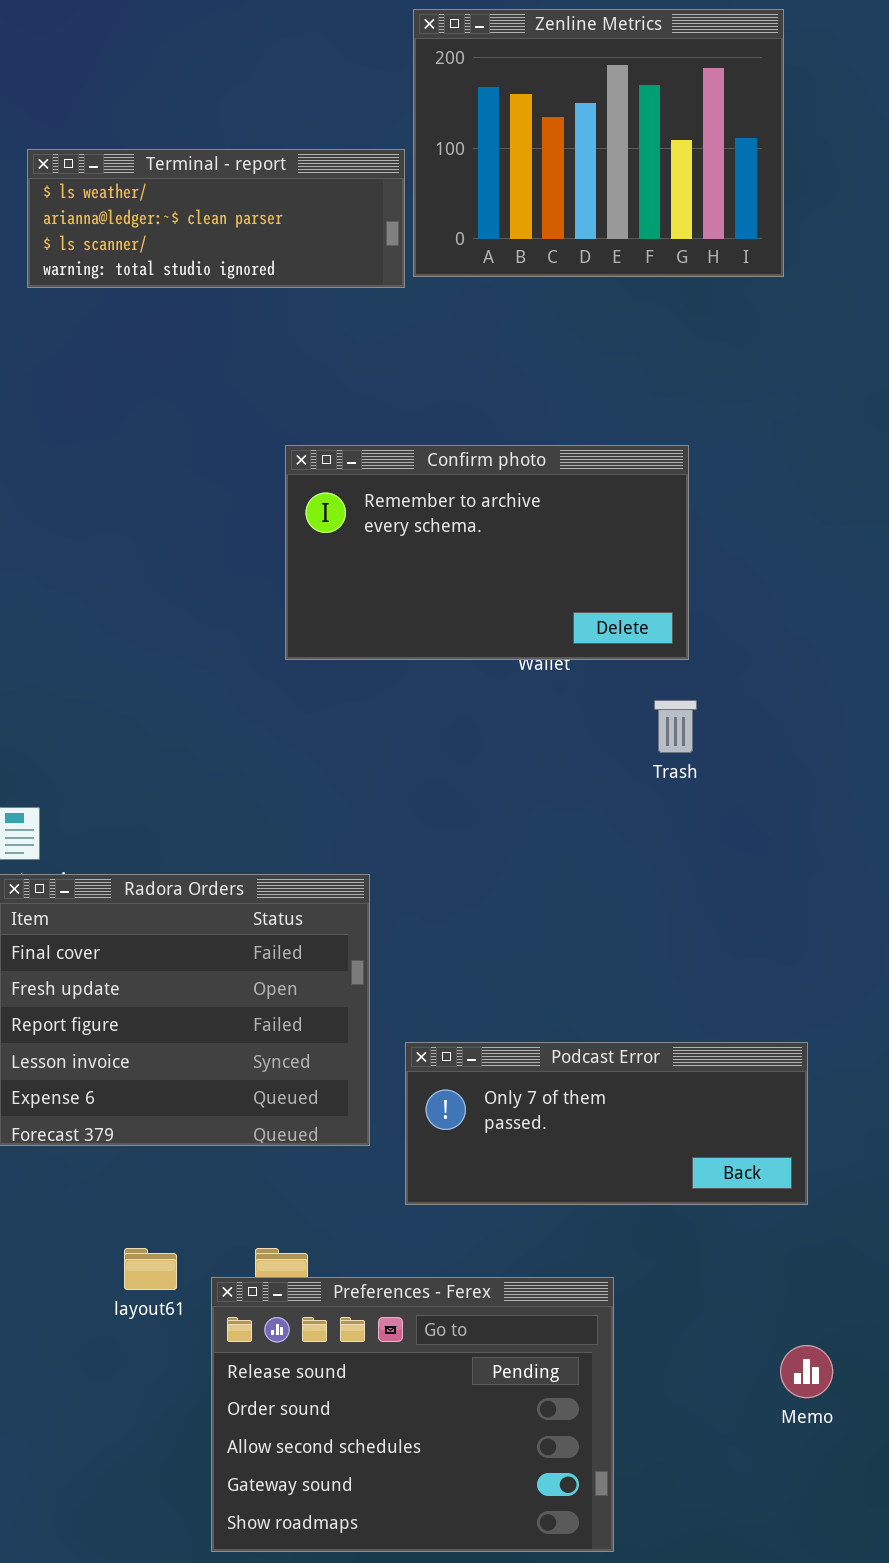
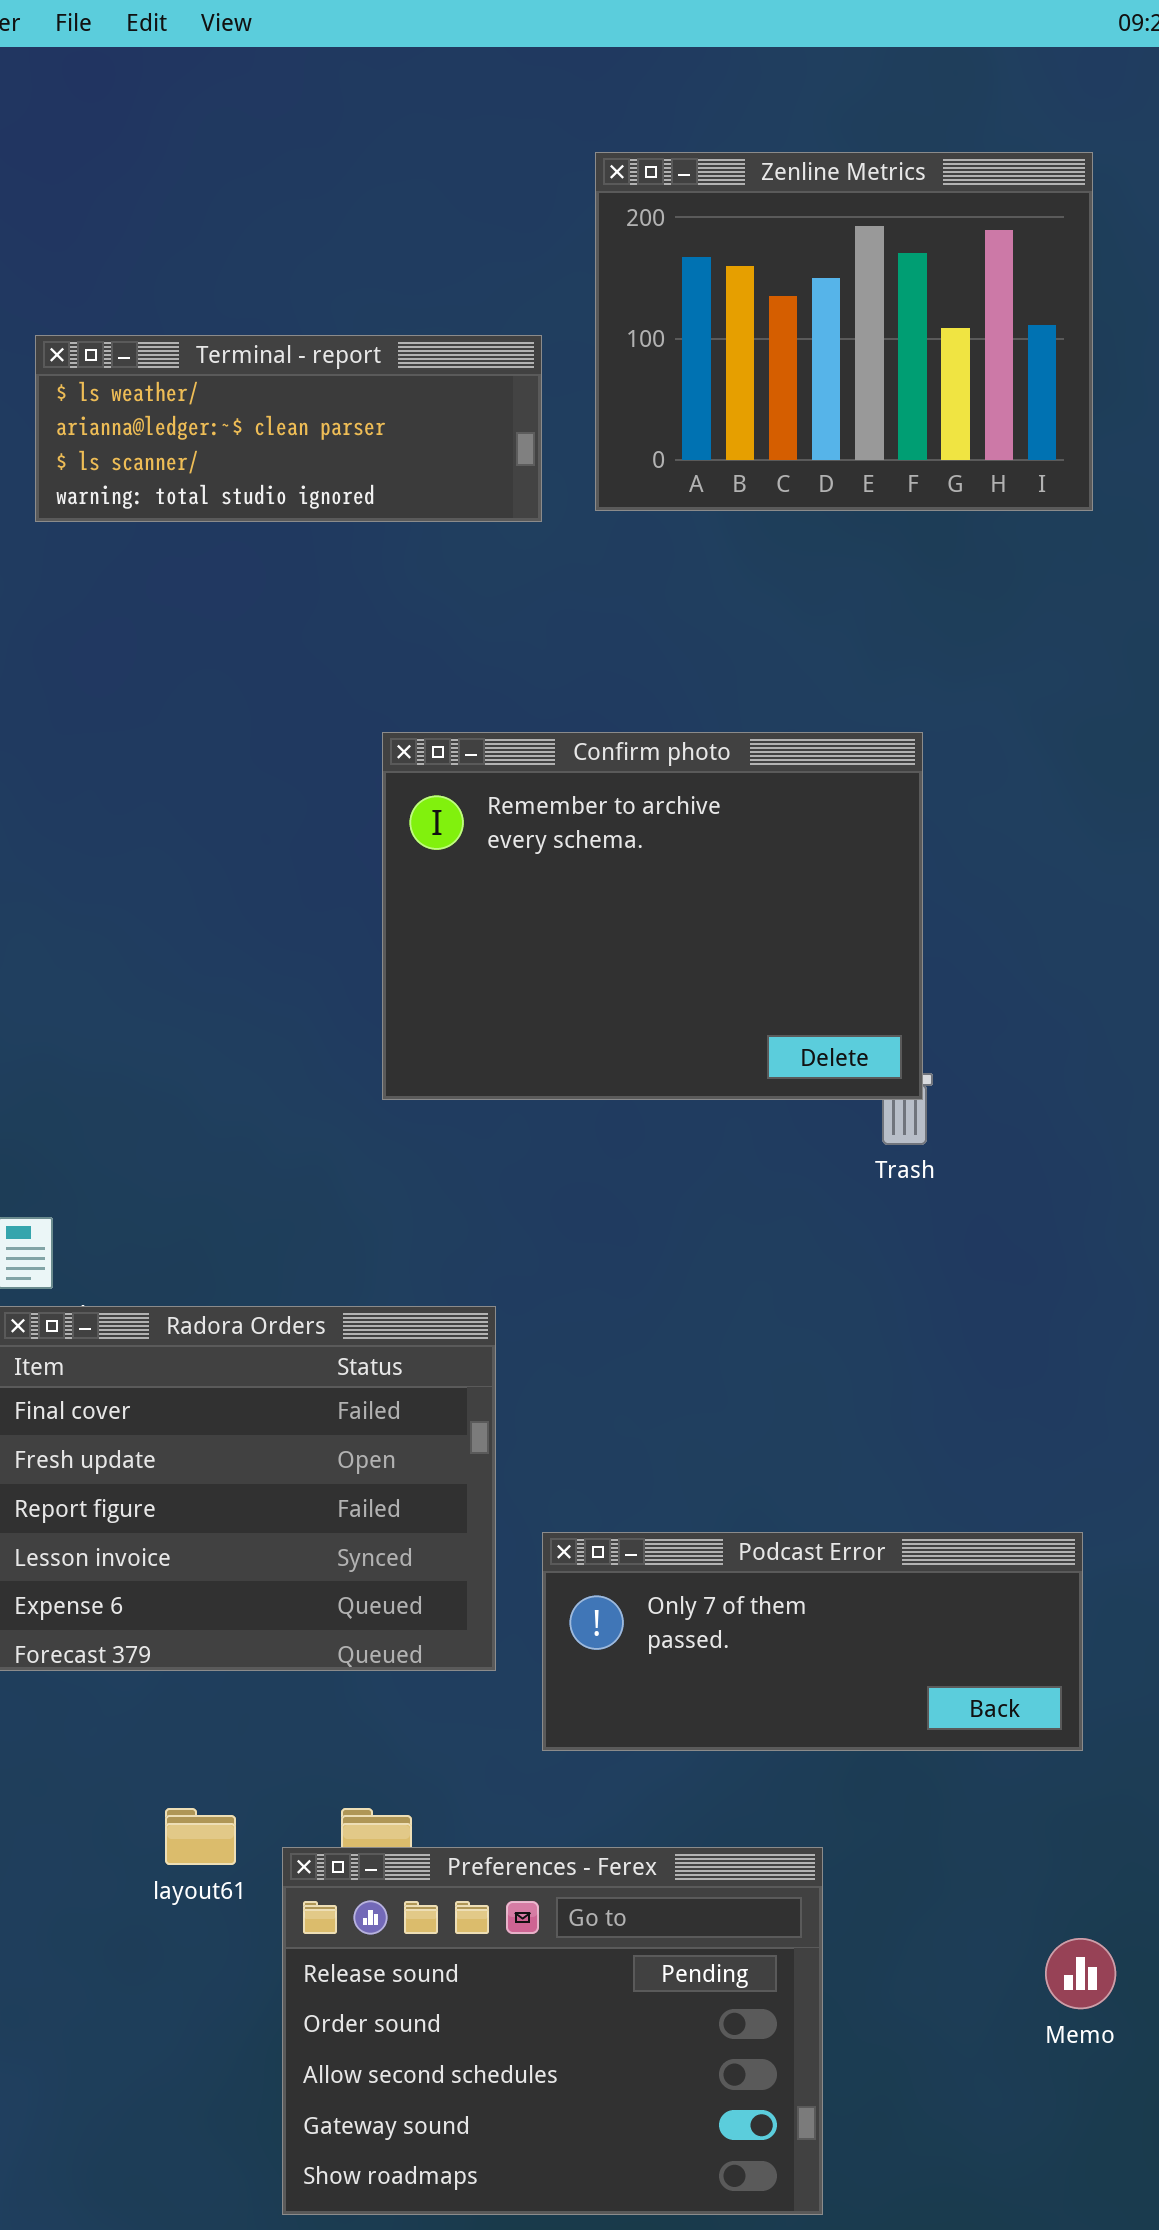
Zenline Metrics: [413,9,784,277] -> [595,152,1093,511], moved
Confirm photo: [285,445,689,660] -> [382,732,923,1100], resized

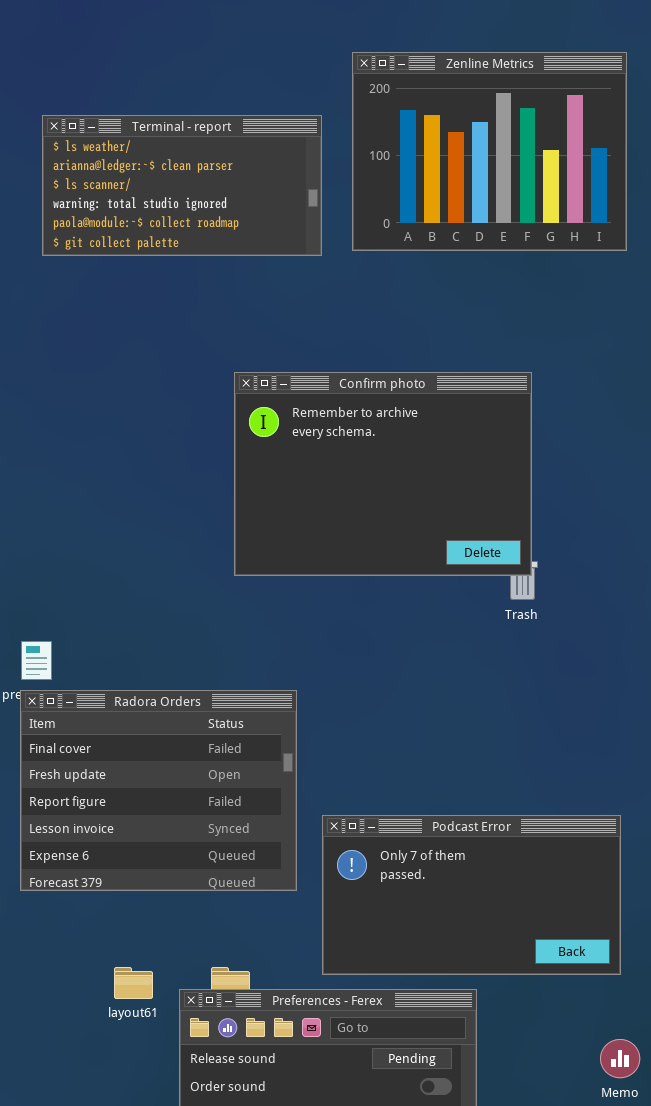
Terminal - report: [35,335,542,522] -> [42,115,322,256], resized
Podcast Error: [542,1532,1083,1751] -> [322,815,621,975], resized

